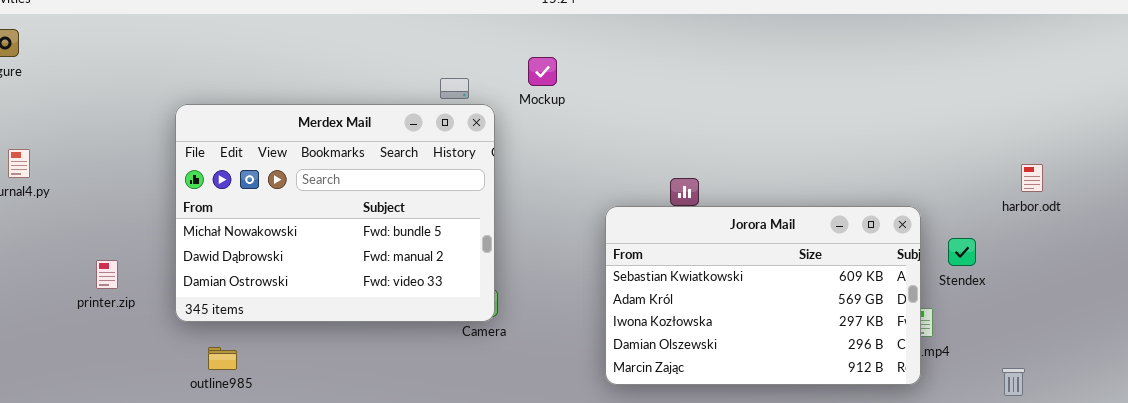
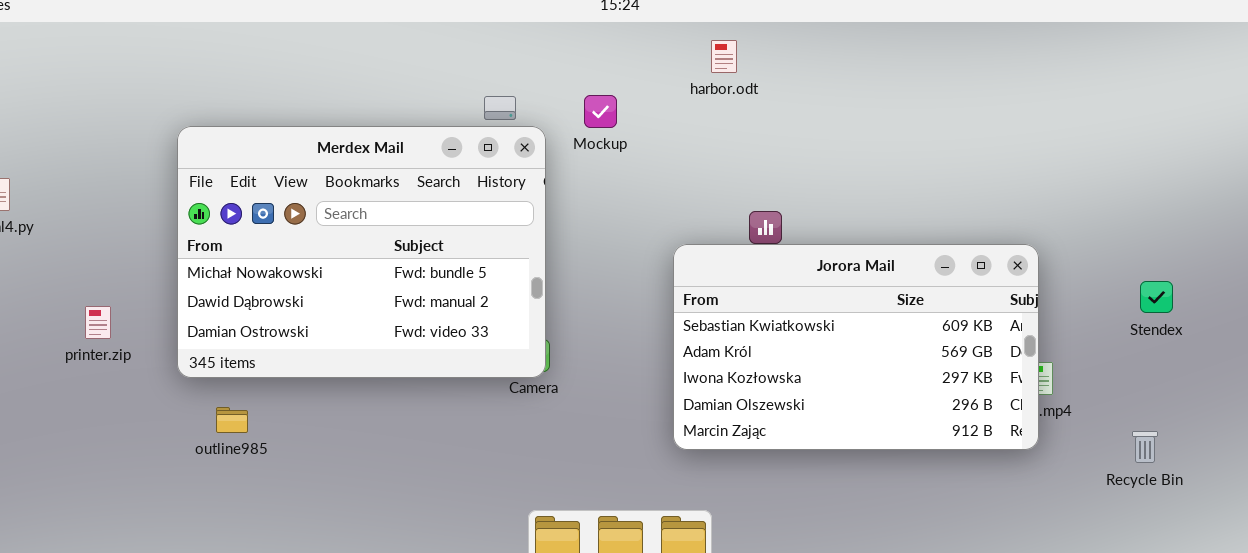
Mockup: [528,57,557,86] -> [584,95,617,128], moved
harbor.odt: [1021,164,1043,192] -> [711,40,737,73], moved
Stendex: [948,238,976,266] -> [1140,281,1173,313], moved

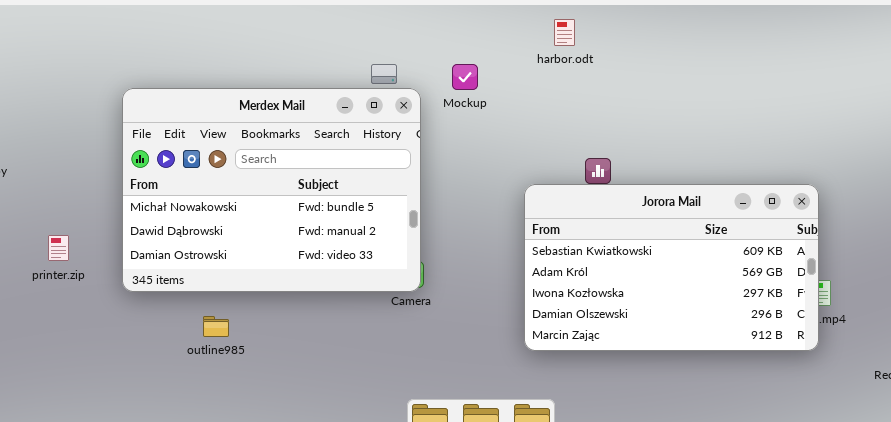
outline985: [216,407,248,433] -> [203,316,229,337], moved

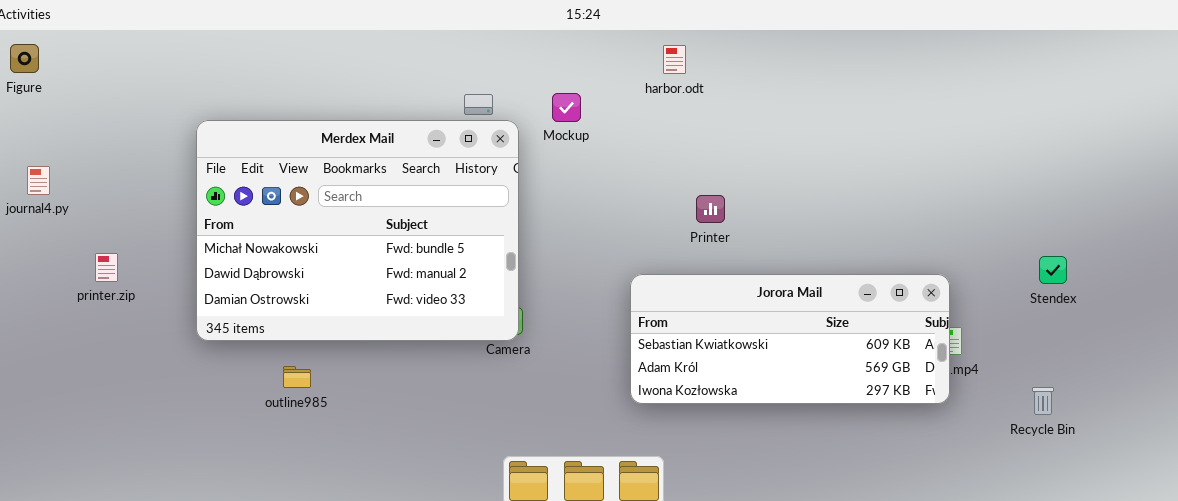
Jorora Mail: [524,184,819,351] -> [630,274,950,404], resized
printer.zip: [48,235,69,261] -> [95,253,118,282], moved

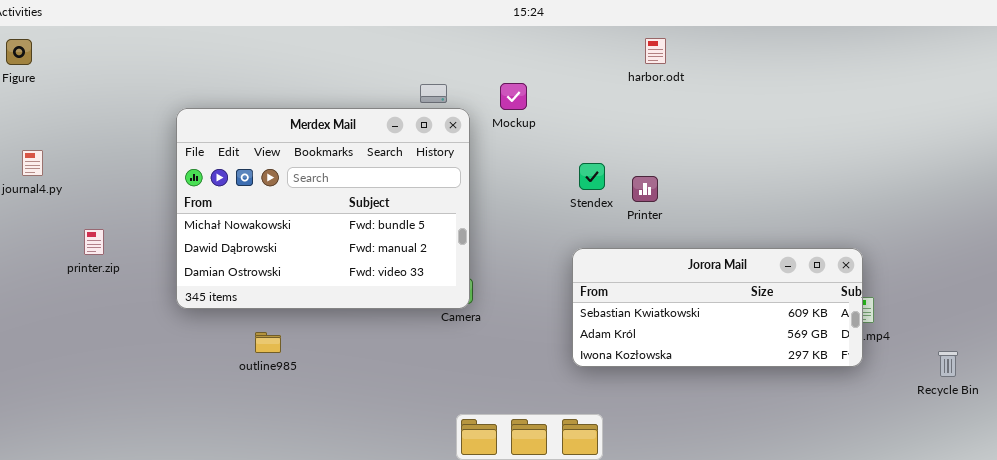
harbor.odt: [663,45,686,74] -> [645,38,666,64], moved
Stendex: [1039,256,1067,284] -> [579,163,605,190], moved

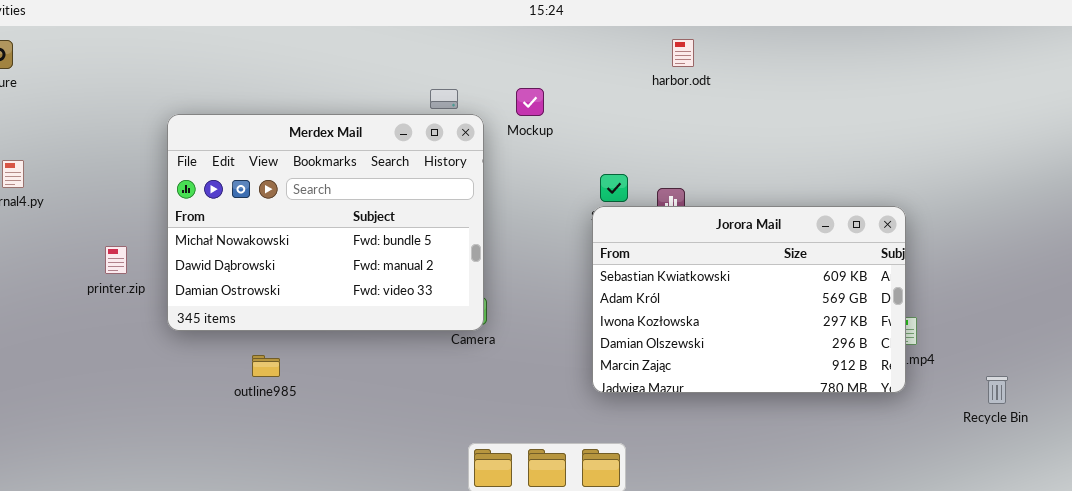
printer.zip: [84,229,104,255] -> [105,246,127,274], moved
Jorora Mail: [572,248,863,367] -> [592,206,906,393], resized

